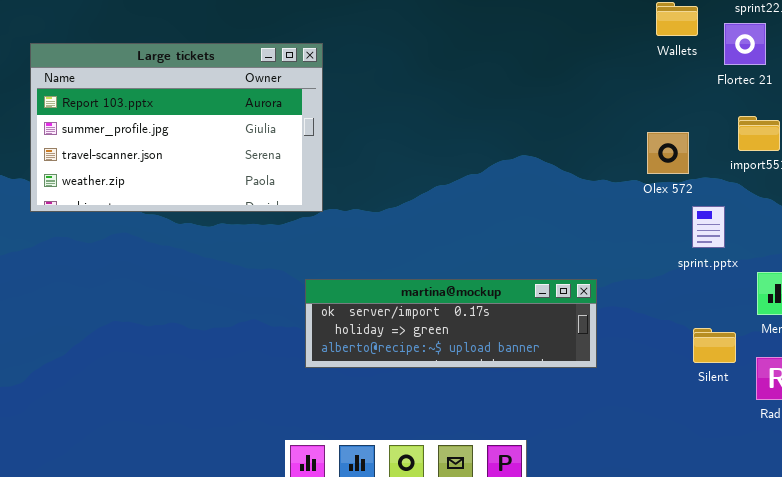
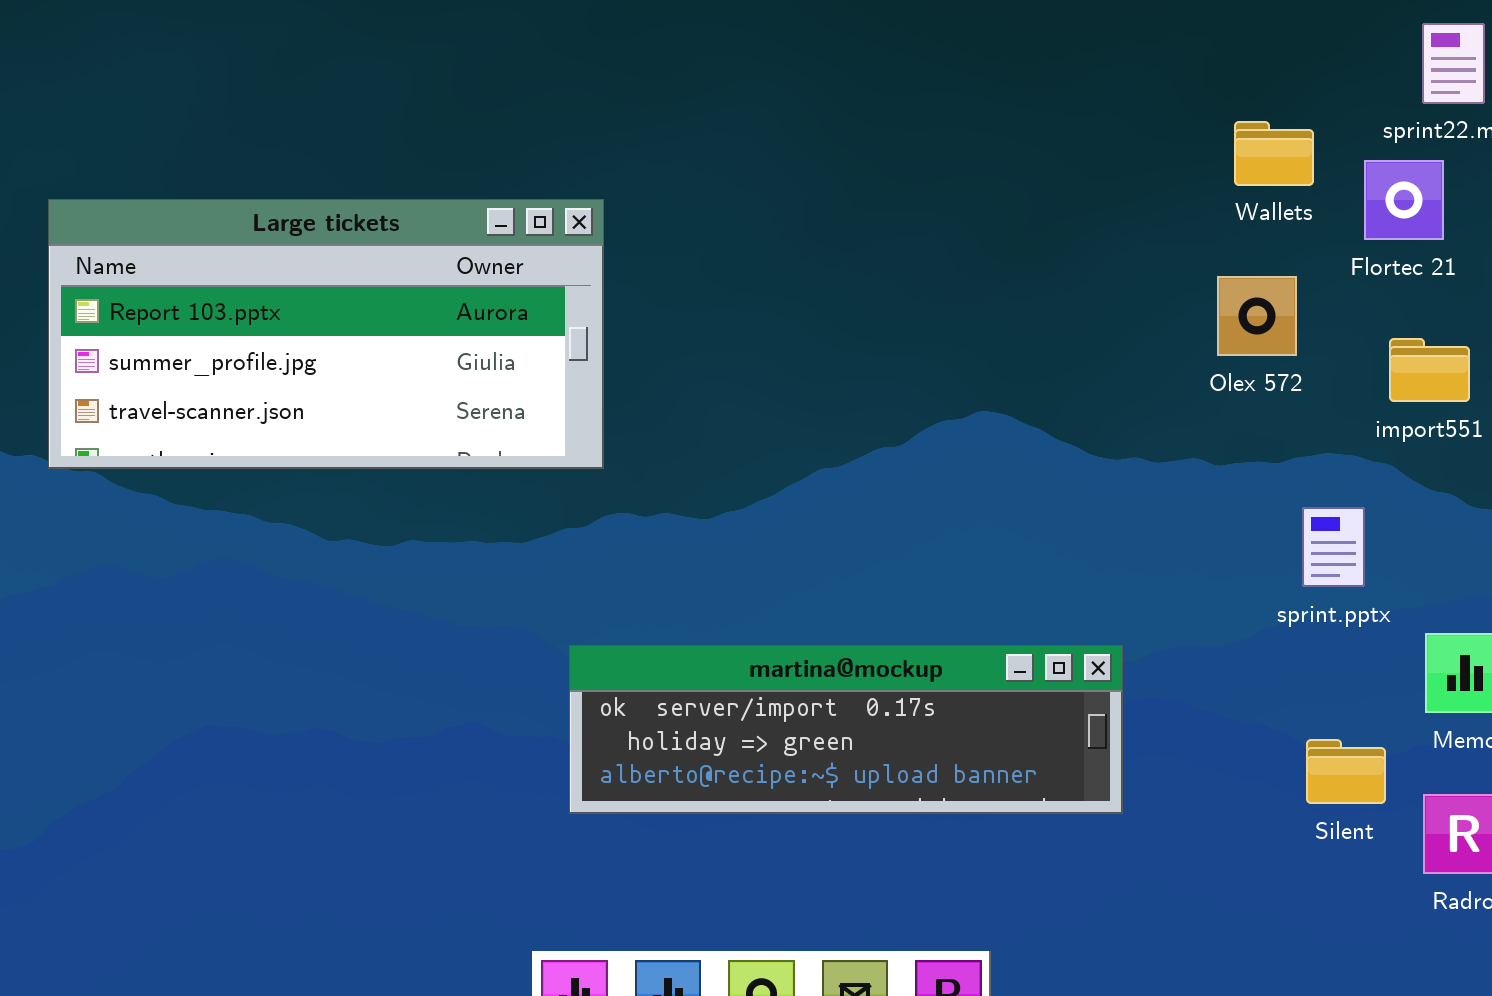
Large tickets: [30,43,323,212] -> [48,199,604,469], resized
Olex 572: [647,132,689,174] -> [1217,276,1297,356], moved

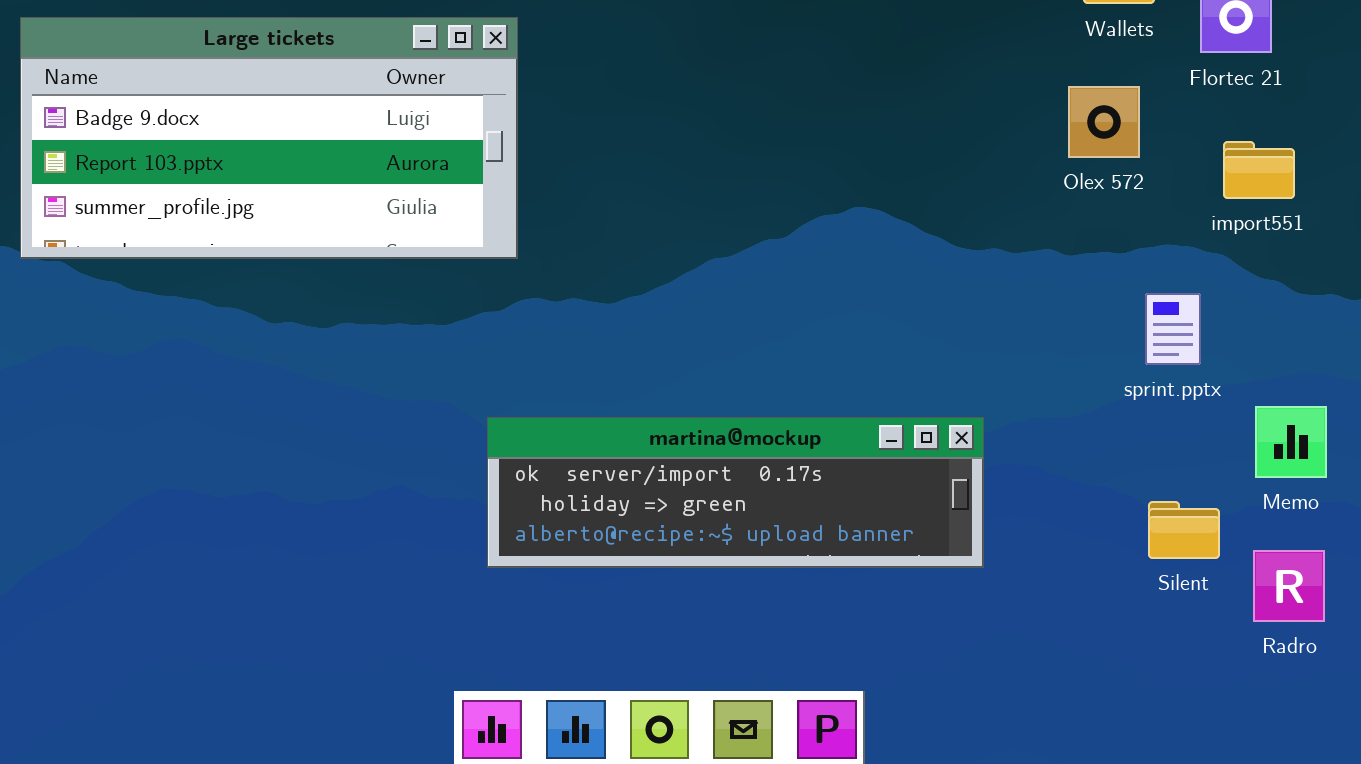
Large tickets: [48,199,604,469] -> [20,17,518,259], scrolled up 1 row

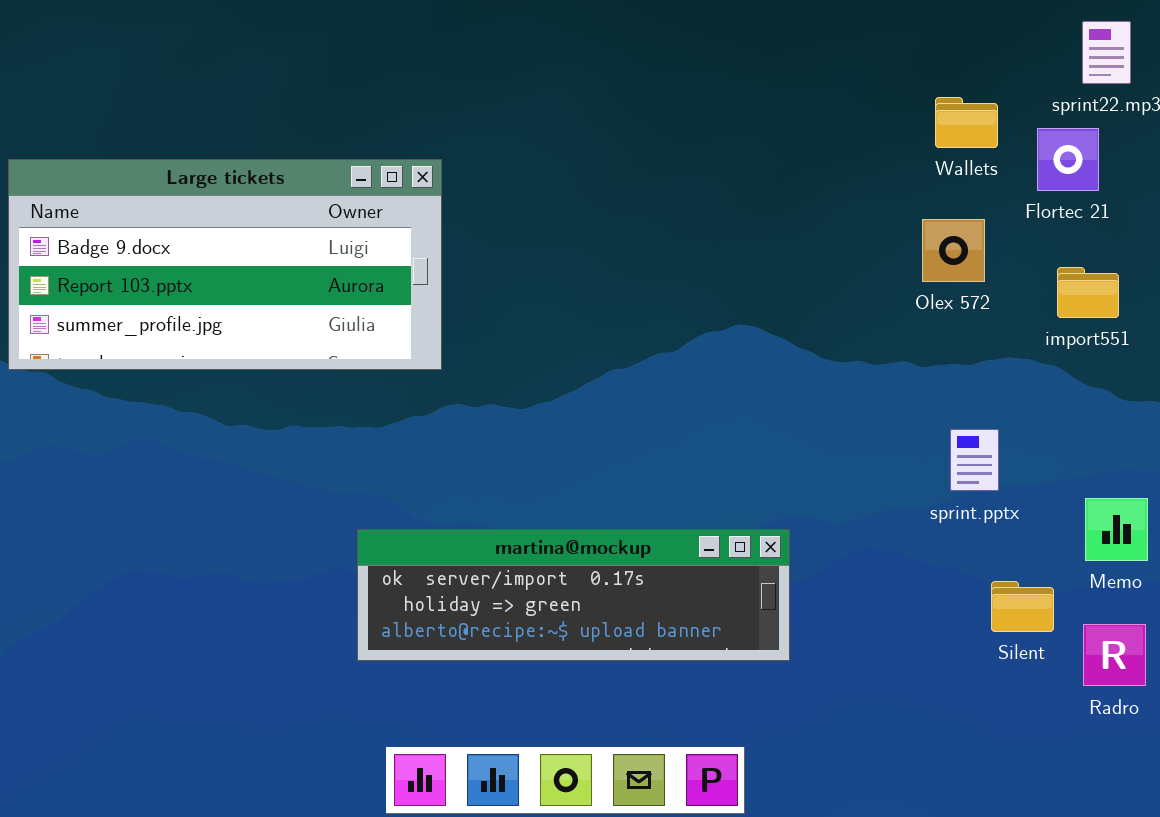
sprint.pptx: [1145,293,1201,365] -> [950,429,999,491], moved
martina@mockup: [487,417,984,568] -> [357,529,790,661], moved

